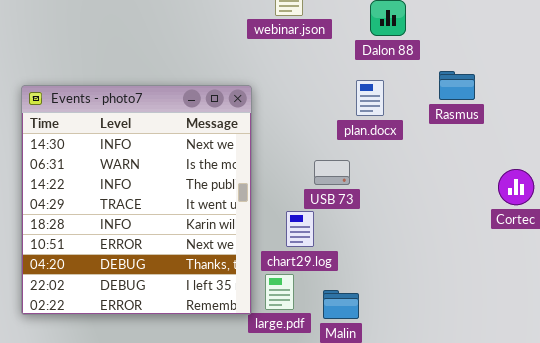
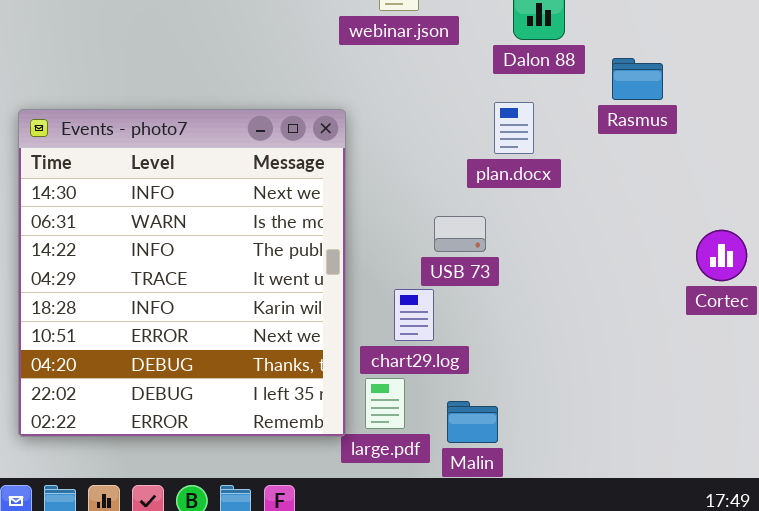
Rasmus: [439,71,475,100] -> [612,58,663,100], moved

